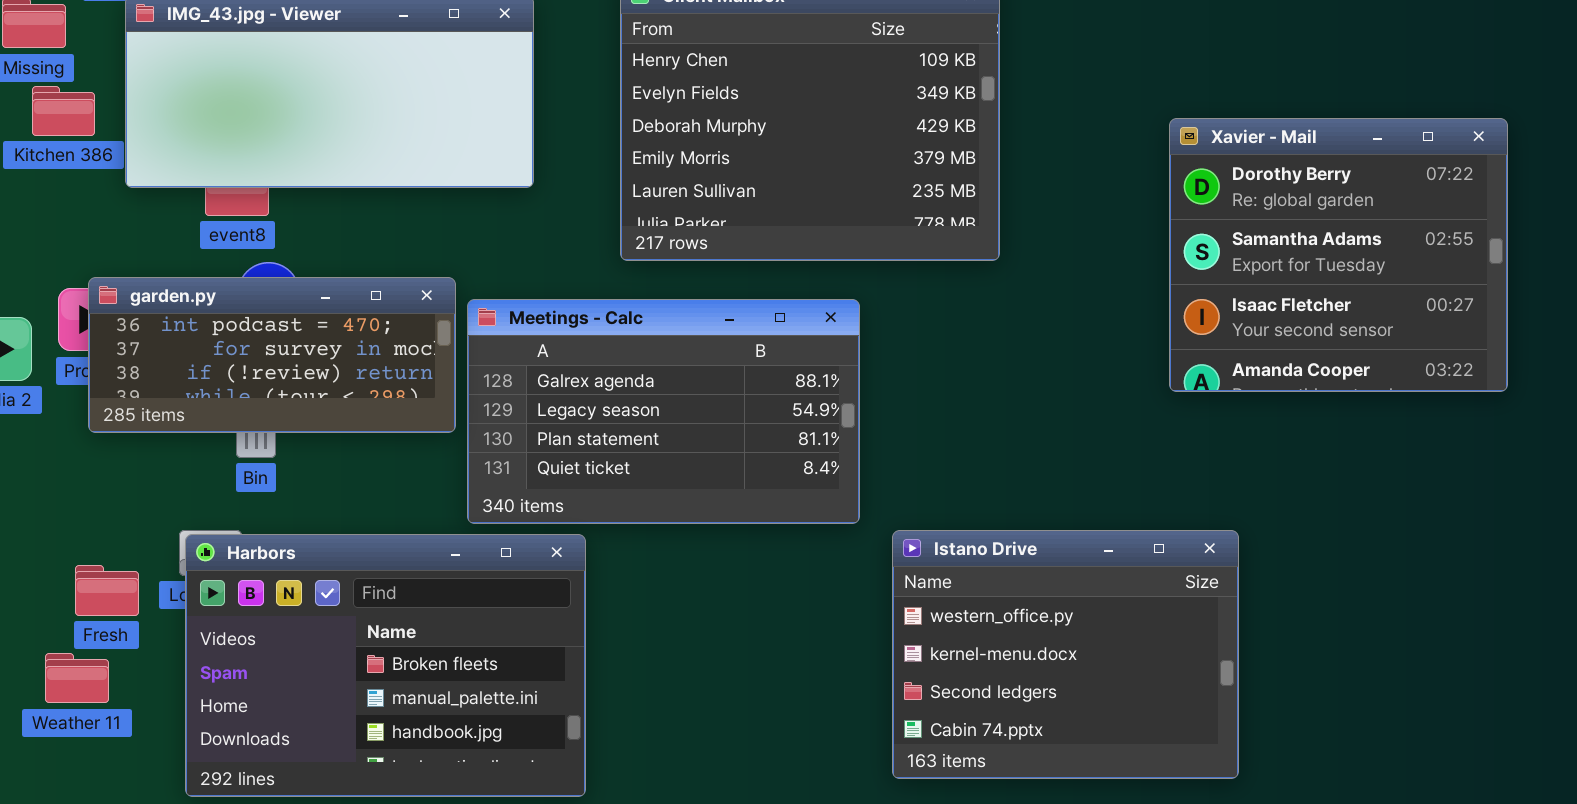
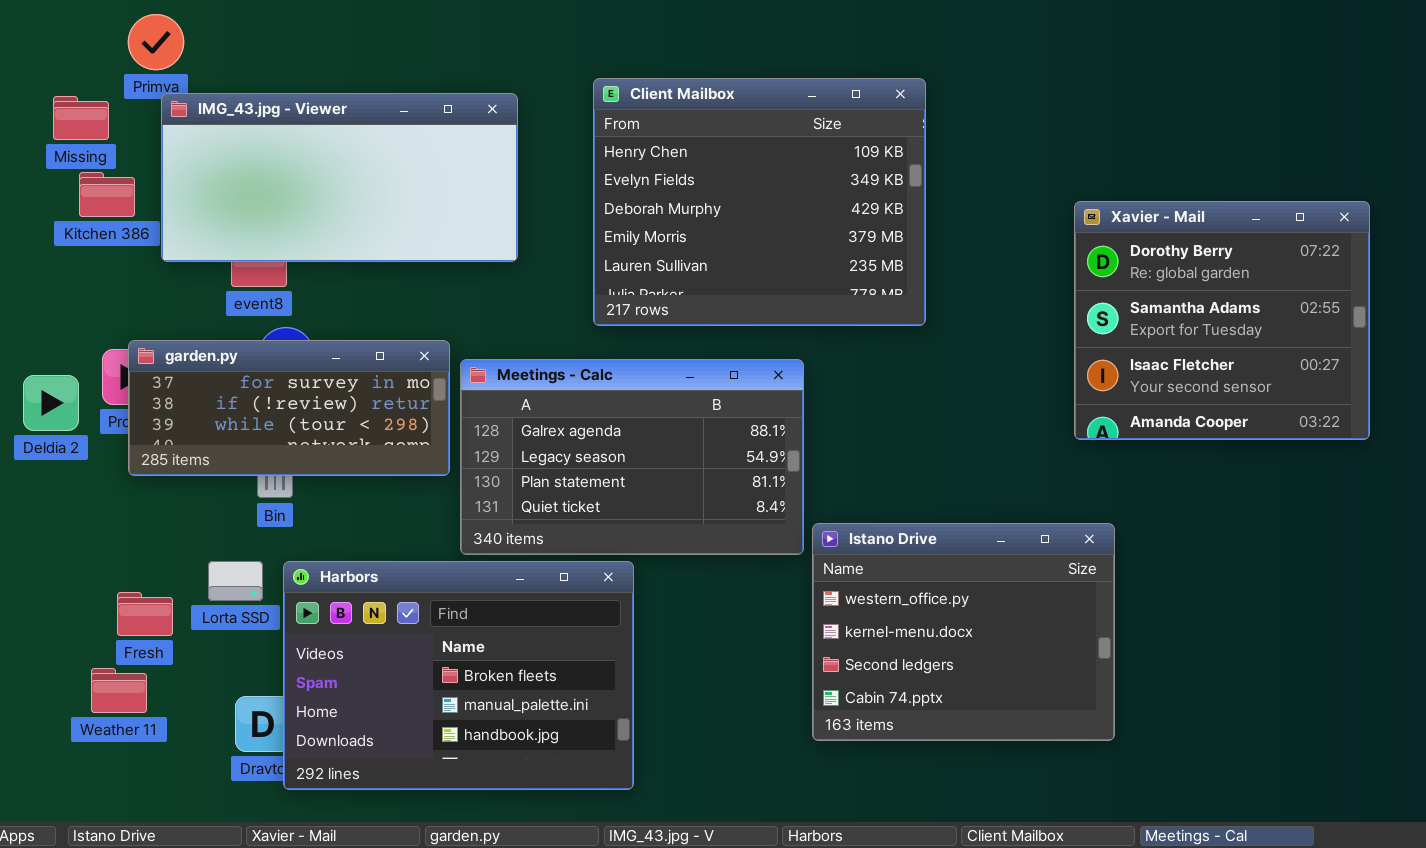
garden.py: [88,277,456,433] -> [128,340,450,476], scrolled down 1 row
Istano Drive: [892,530,1239,779] -> [812,523,1115,741], moved
Harbors: [185,534,586,797] -> [283,561,634,790], moved

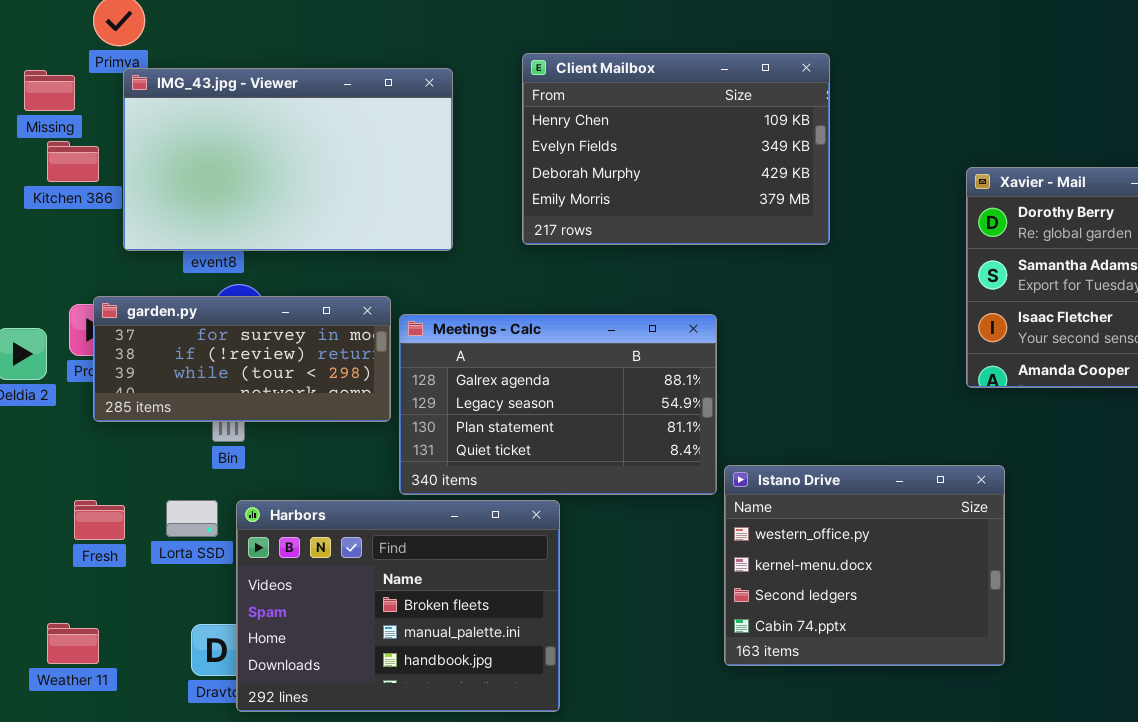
Client Mailbox: [593,78,926,326] -> [522,53,830,245], resized
IMG_43.jpg - Viewer: [161,93,518,262] -> [123,68,453,251], resized
Fresh: [117,592,173,636] -> [74,500,125,540], moved
Weather 11: [91,668,147,713] -> [47,623,99,664], moved

